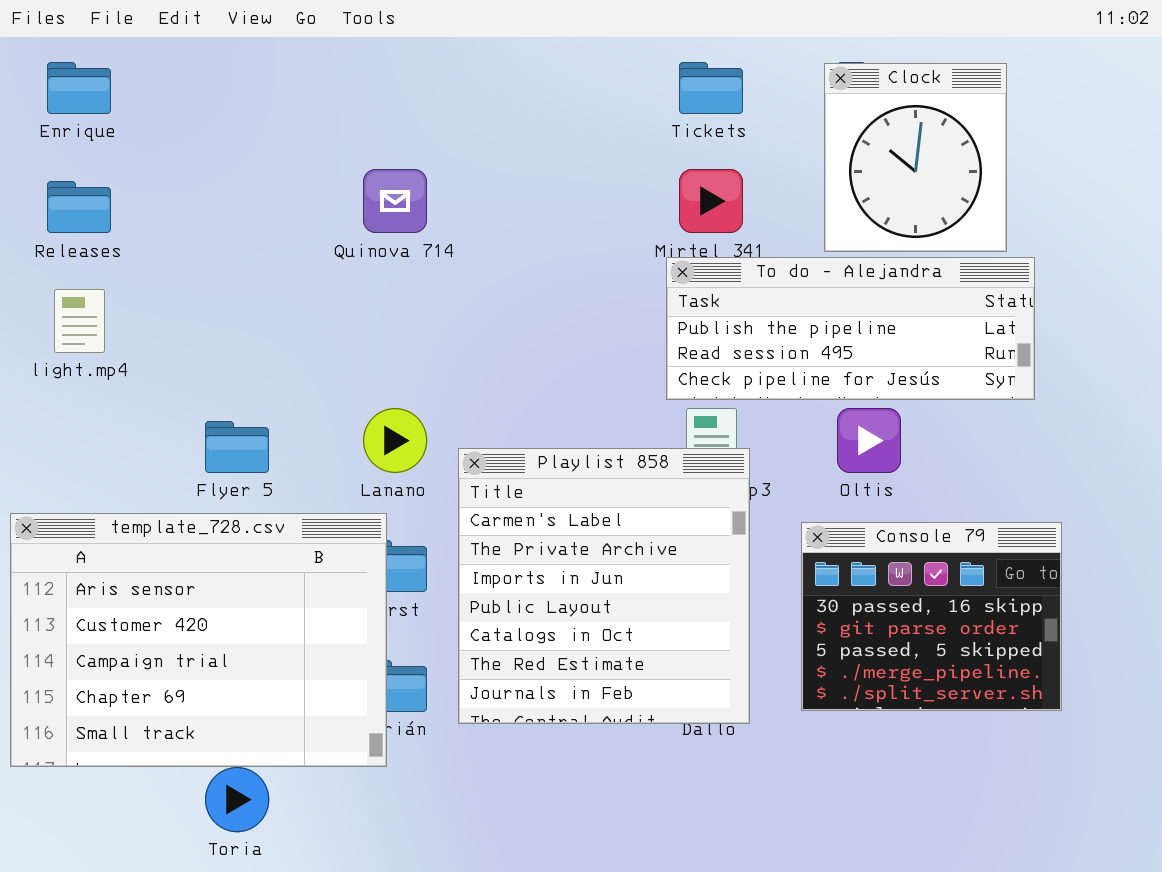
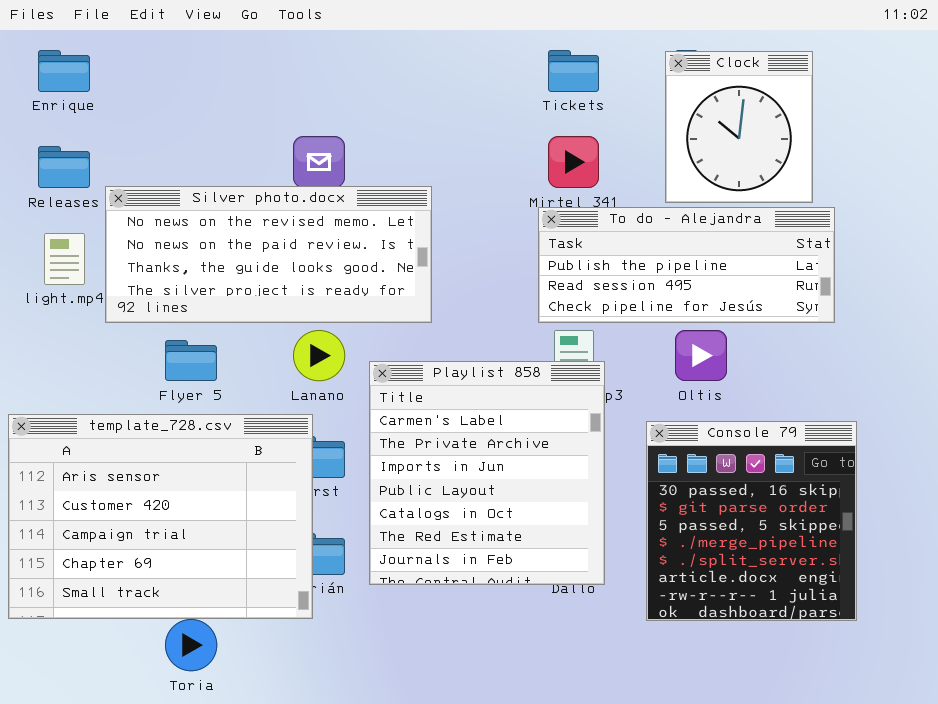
Silver photo.docx: none -> [105,186,432,323], opened
Console 79: [801,522,1062,711] -> [646,421,857,621], resized

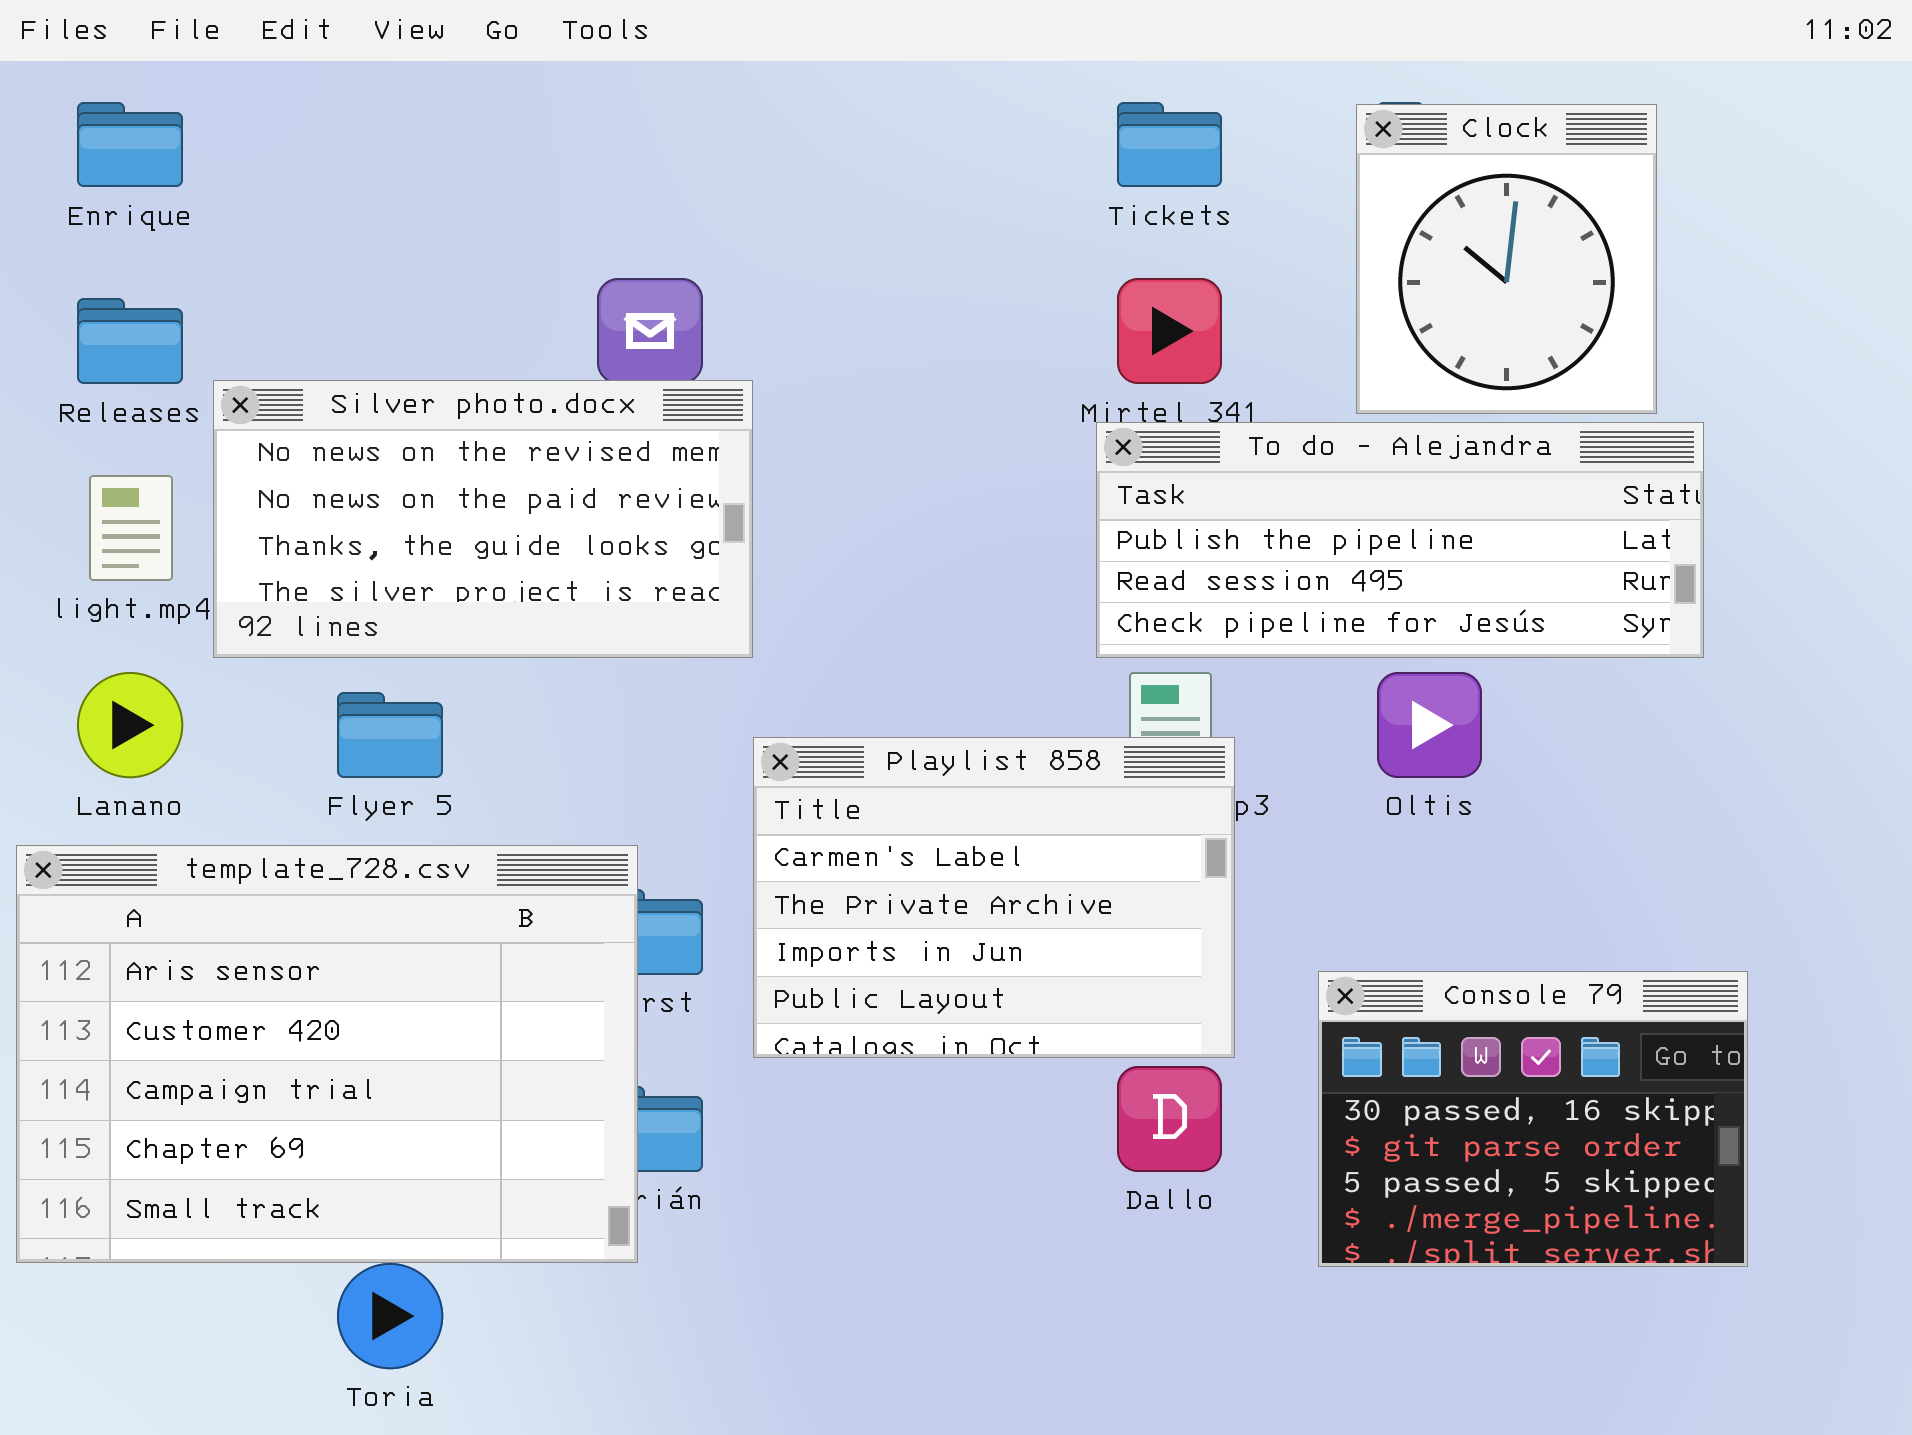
Silver photo.docx: [105,186,432,323] -> [213,380,753,658], resized
Lanano: [293,330,345,381] -> [77,672,183,778], moved
Playlist 858: [369,361,605,585] -> [753,737,1235,1058], resized
Console 79: [646,421,857,621] -> [1318,971,1748,1267], resized

